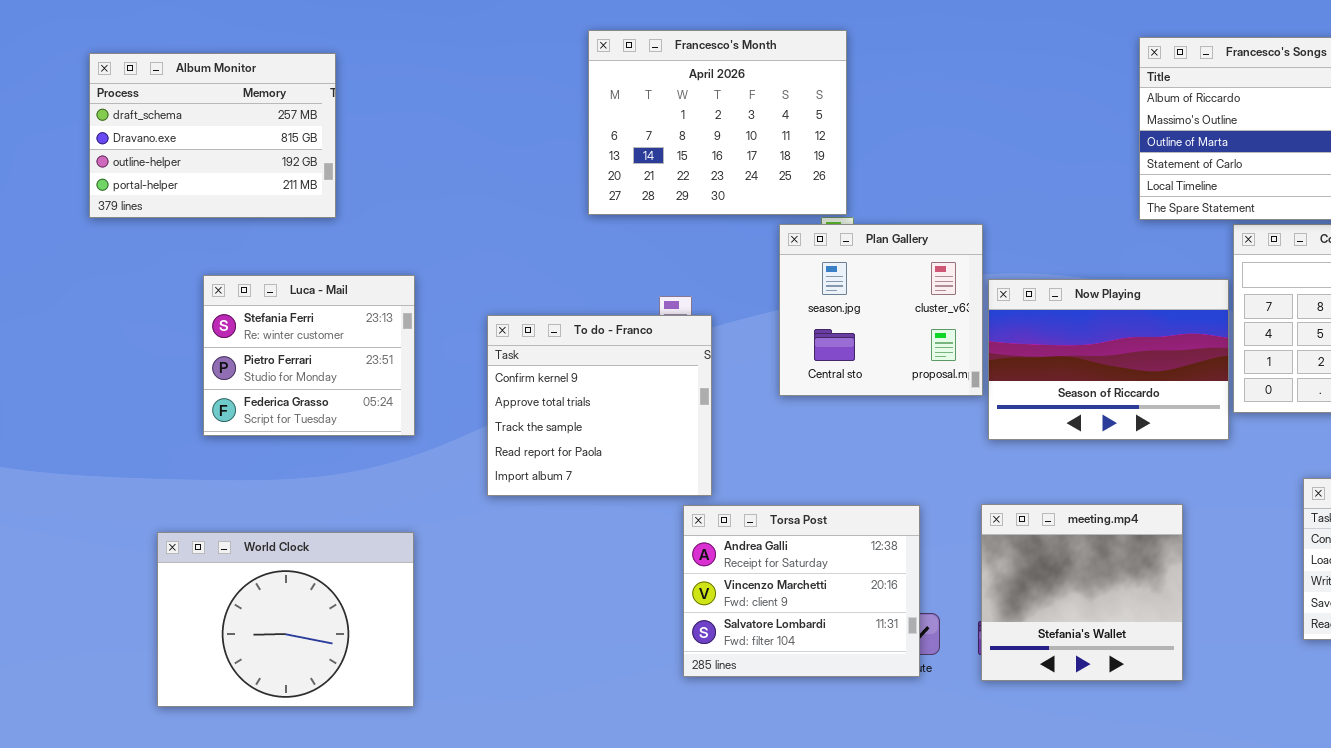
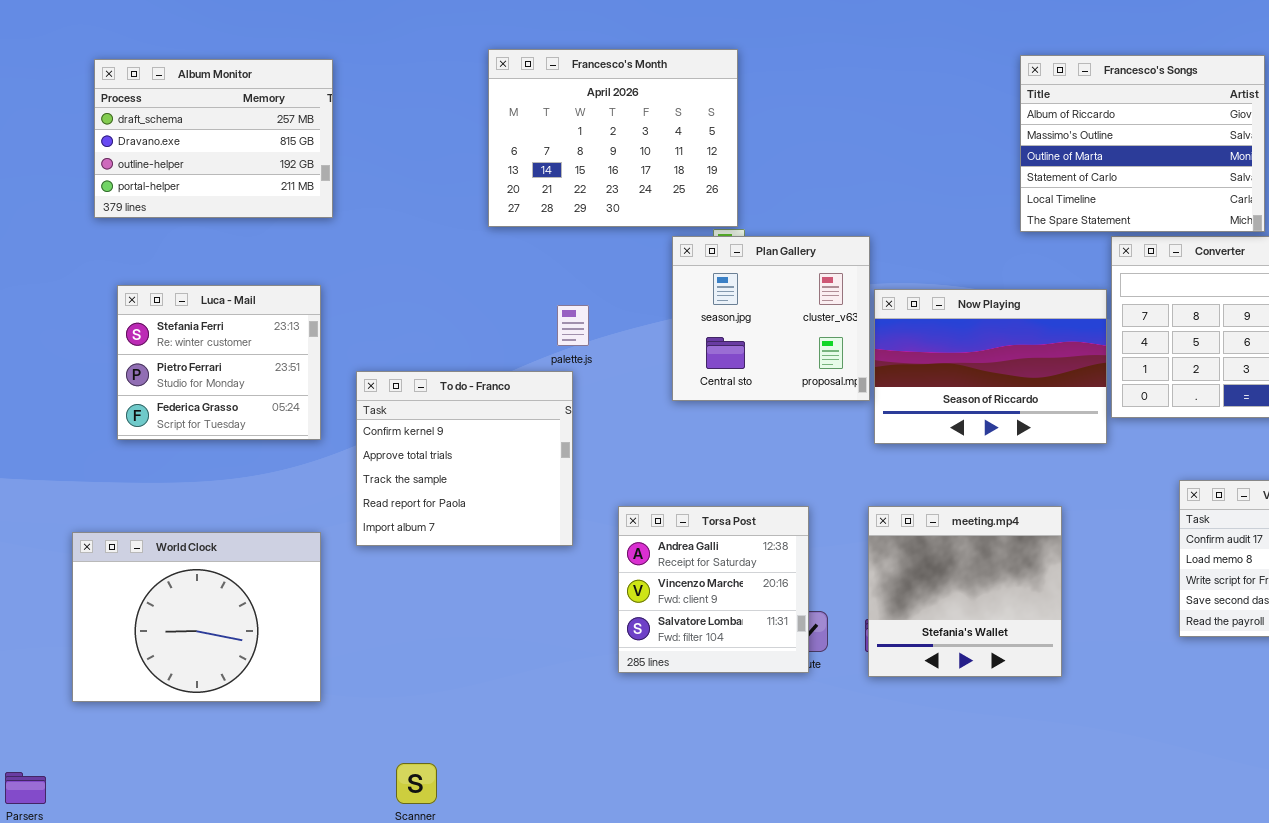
Album Monitor: [89,53,336,218] -> [94,59,333,218], moved
To do - Franco: [487,315,712,496] -> [356,371,573,546], moved
Torsa Post: [683,505,920,677] -> [618,506,809,673], resized

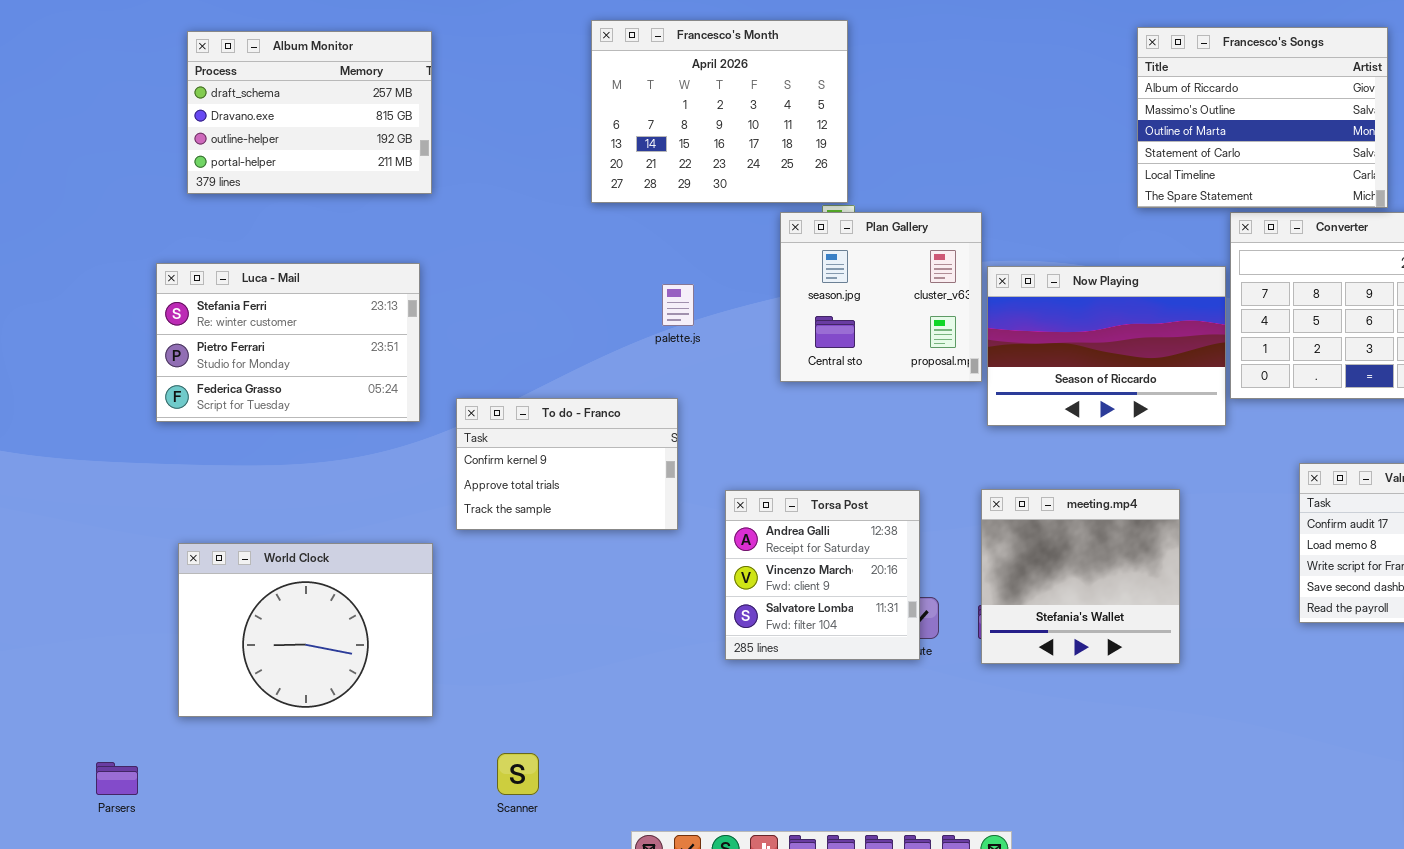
Luca - Mail: [117,285,321,440] -> [156,263,420,422], resized
To do - Franco: [356,371,573,546] -> [456,398,678,530], resized
World Clock: [72,532,321,702] -> [178,543,433,717], moved

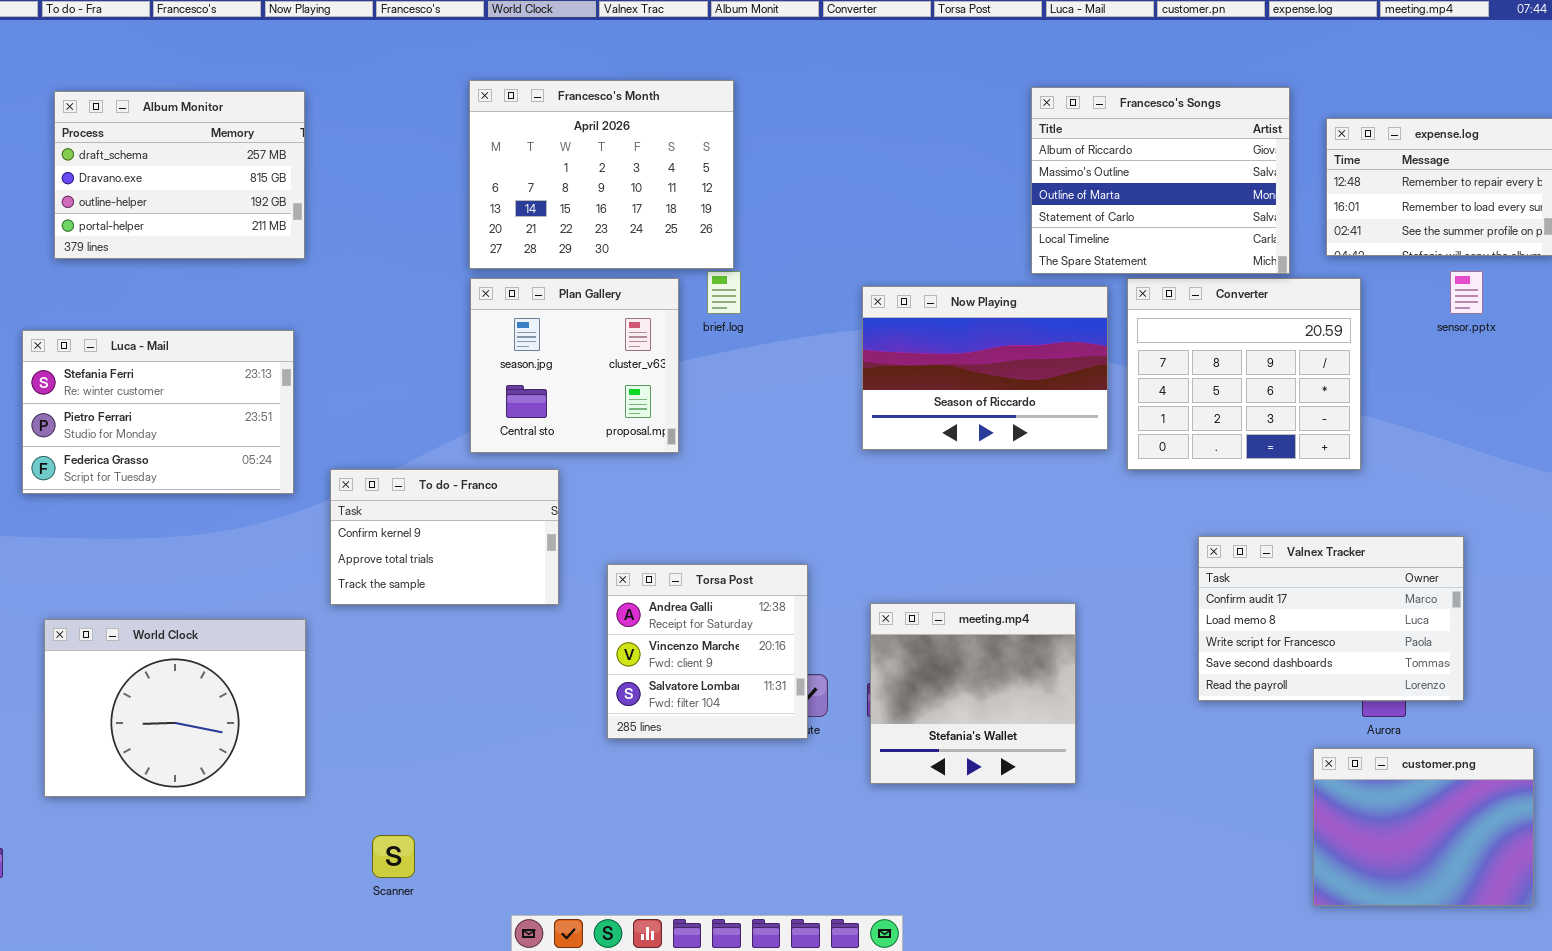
Plan Gallery: [780,212,982,382] -> [470,278,679,453], moved
Now Playing: [987,266,1226,426] -> [862,286,1108,450], moved
meeting.mp4: [981,489,1180,664] -> [870,603,1076,784], moved

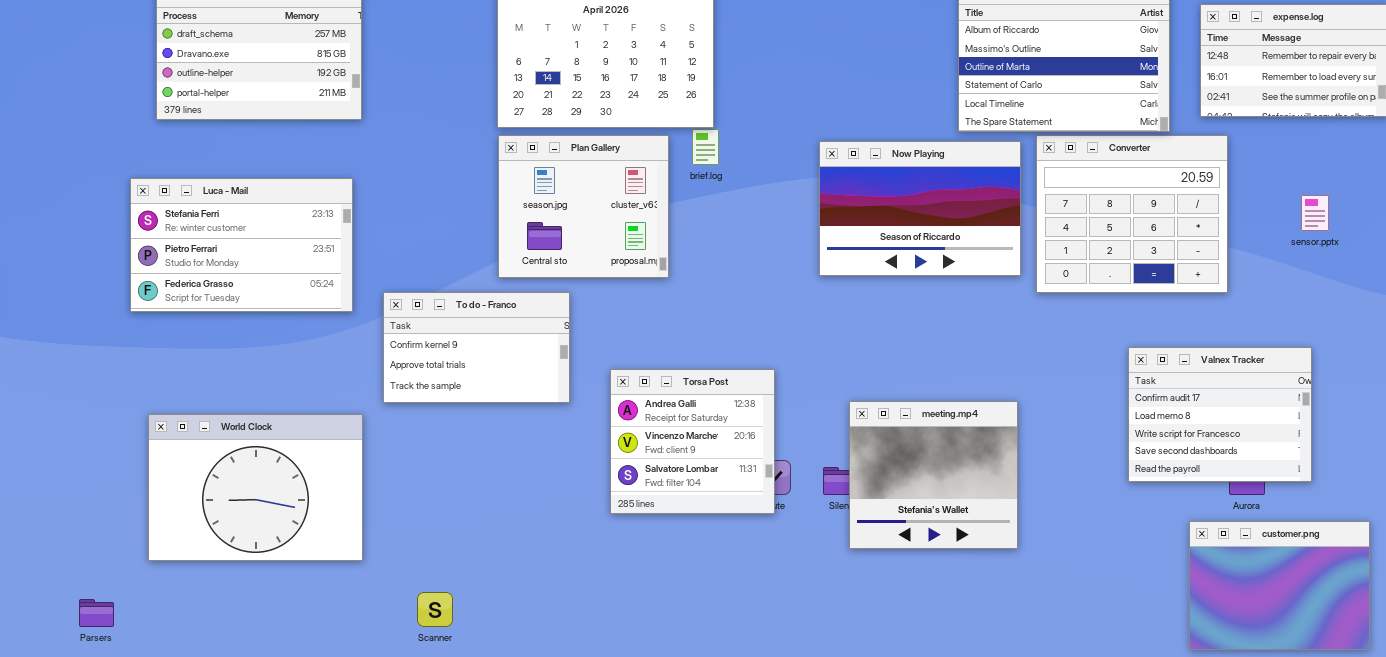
sensor.pptx: [1450,271,1483,314] -> [1301,195,1329,231], moved
Valnex Tracker: [1198,536,1464,701] -> [1128,347,1312,482], resized
meeting.mp4: [870,603,1076,784] -> [849,401,1018,549], moved

